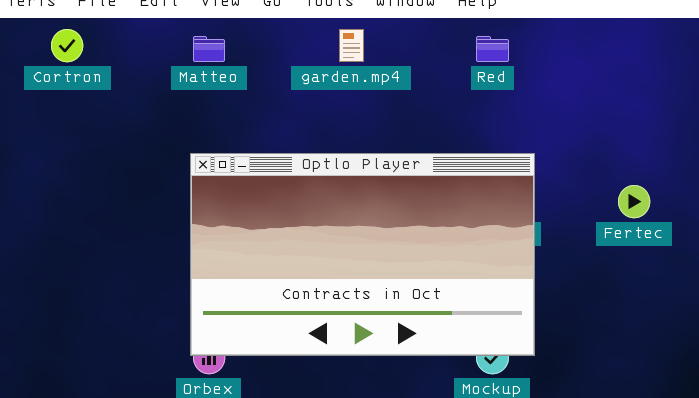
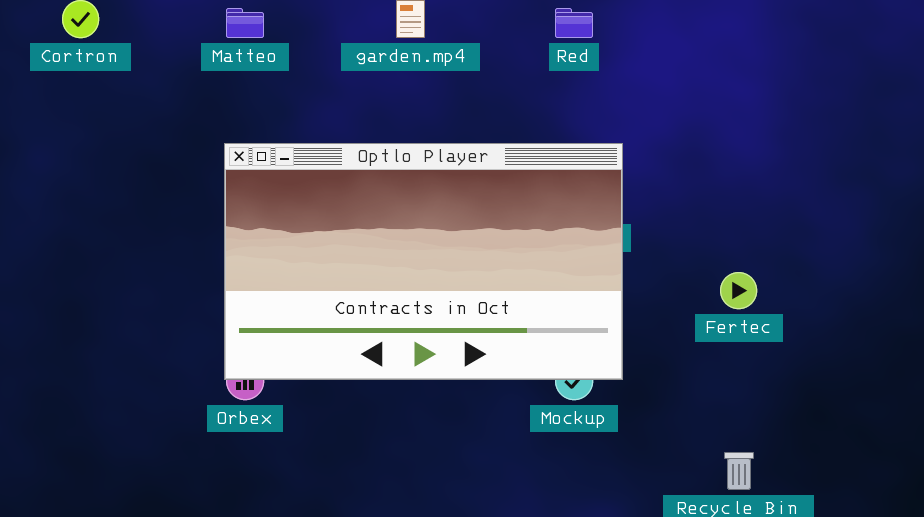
Fertec: [618,185,650,218] -> [720,272,757,309], moved

